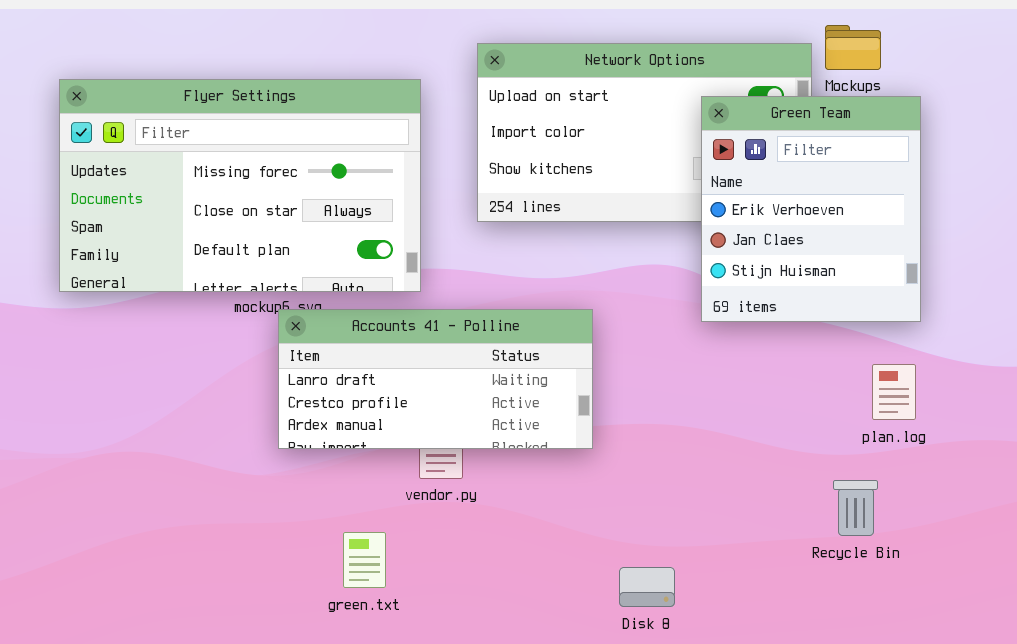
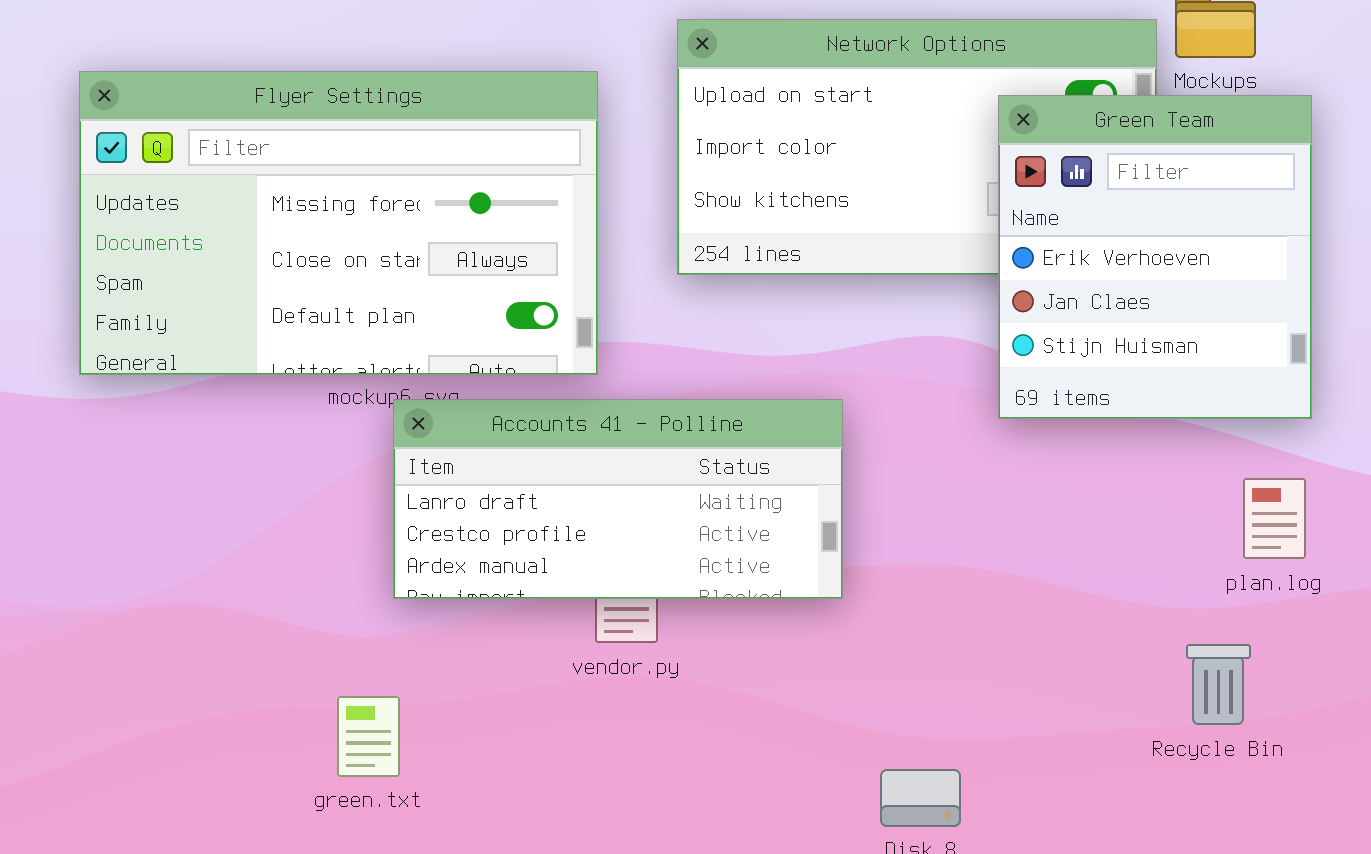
green.txt: [343,532,386,588] -> [337,696,400,777], moved

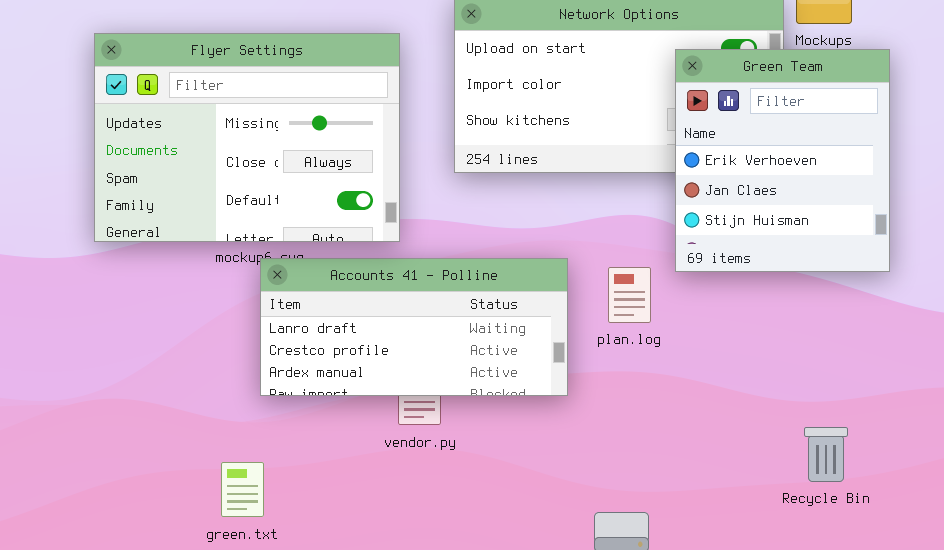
Flyer Settings: [79,71,598,375] -> [94,33,400,242], resized
plan.log: [1243,478,1306,559] -> [608,267,651,323], moved

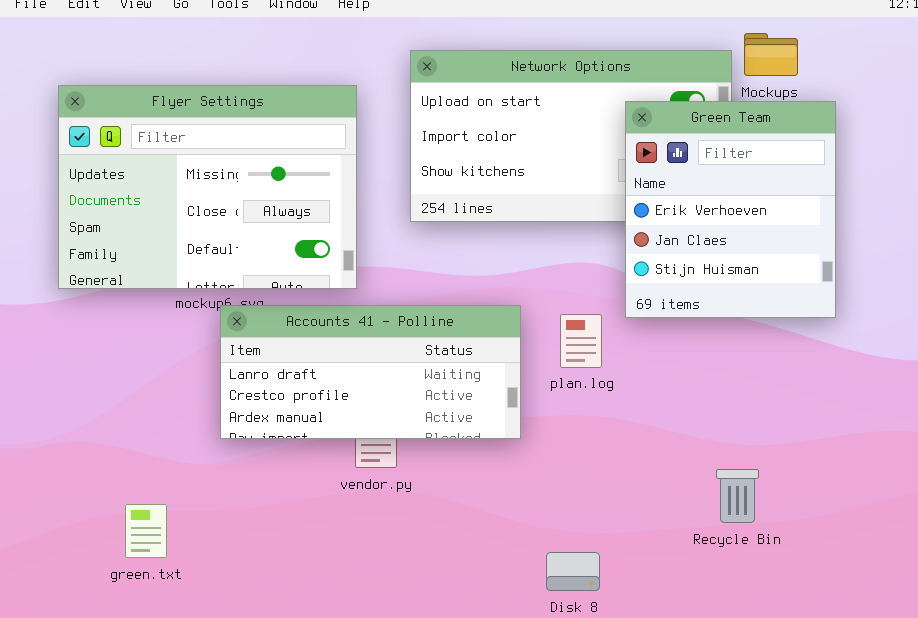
Recycle Bin: [804,427,848,482] -> [716,469,759,523], moved
green.txt: [221,462,264,517] -> [125,504,167,558], moved

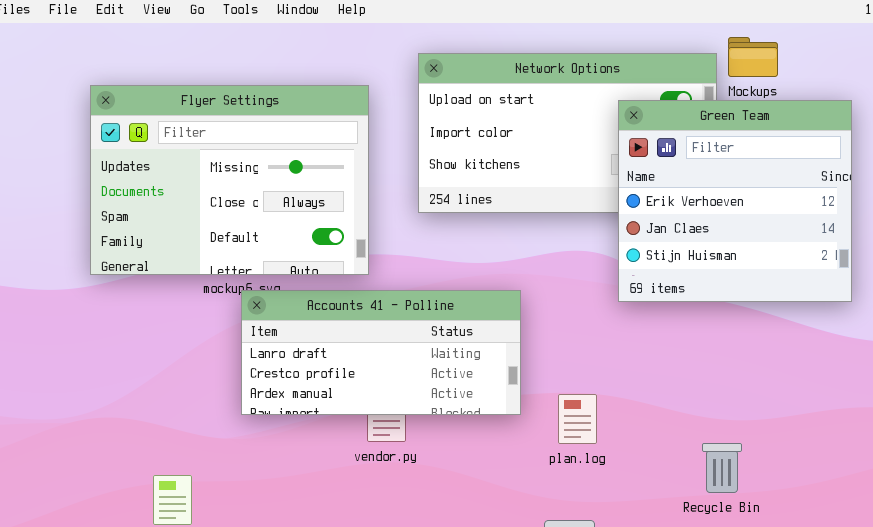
Green Team: [625,101,836,318] -> [618,100,852,302], resized
plan.log: [560,314,602,368] -> [558,394,597,444], moved

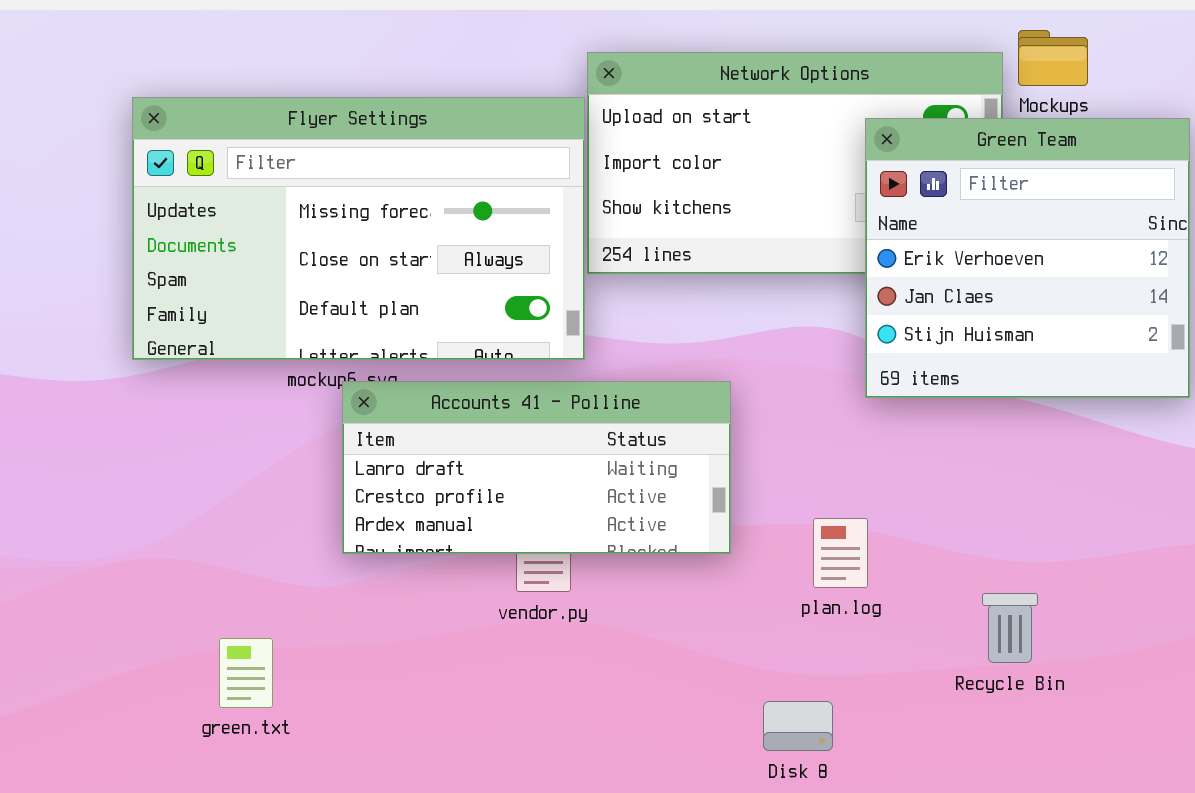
Flyer Settings: [90,85,369,275] -> [132,97,585,360], resized
plan.log: [558,394,597,444] -> [813,518,868,588], moved

